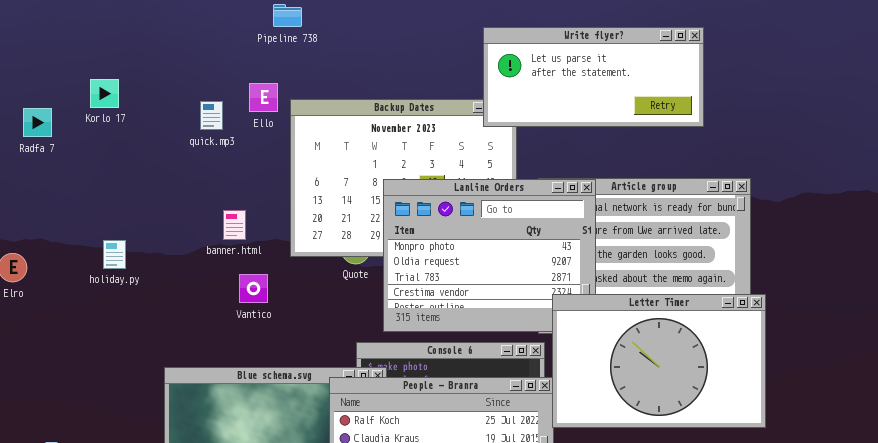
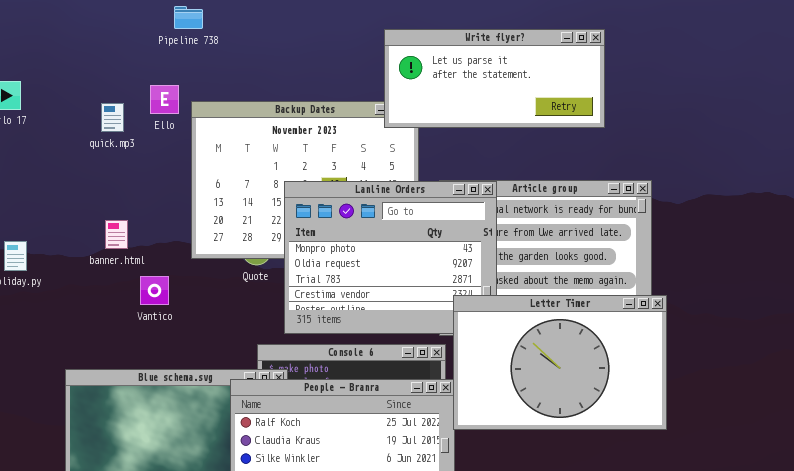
banner.html: [223,210,246,240] -> [105,220,128,249], moved

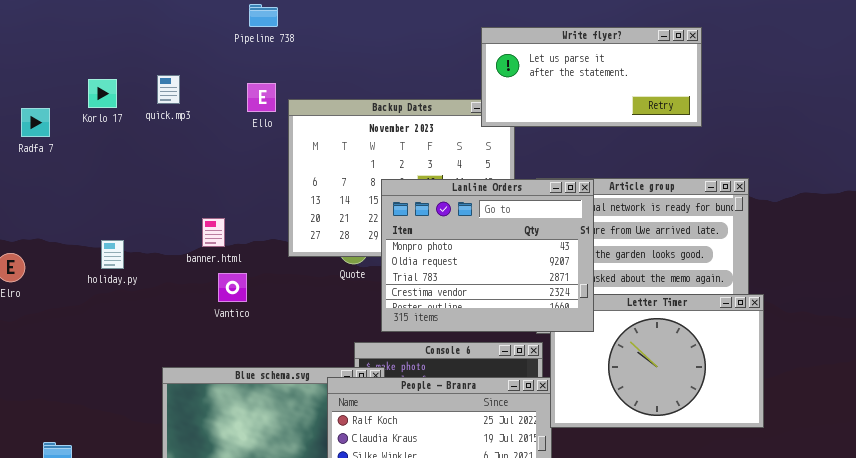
Pipeline 738: [174,6,203,29] -> [249,4,278,27], moved
quick.mp3: [101,103,124,132] -> [157,75,180,104], moved
Lanline Orders: [284,181,497,334] -> [381,179,594,332], raised
Vantico: [140,276,169,305] -> [218,273,247,302], moved

